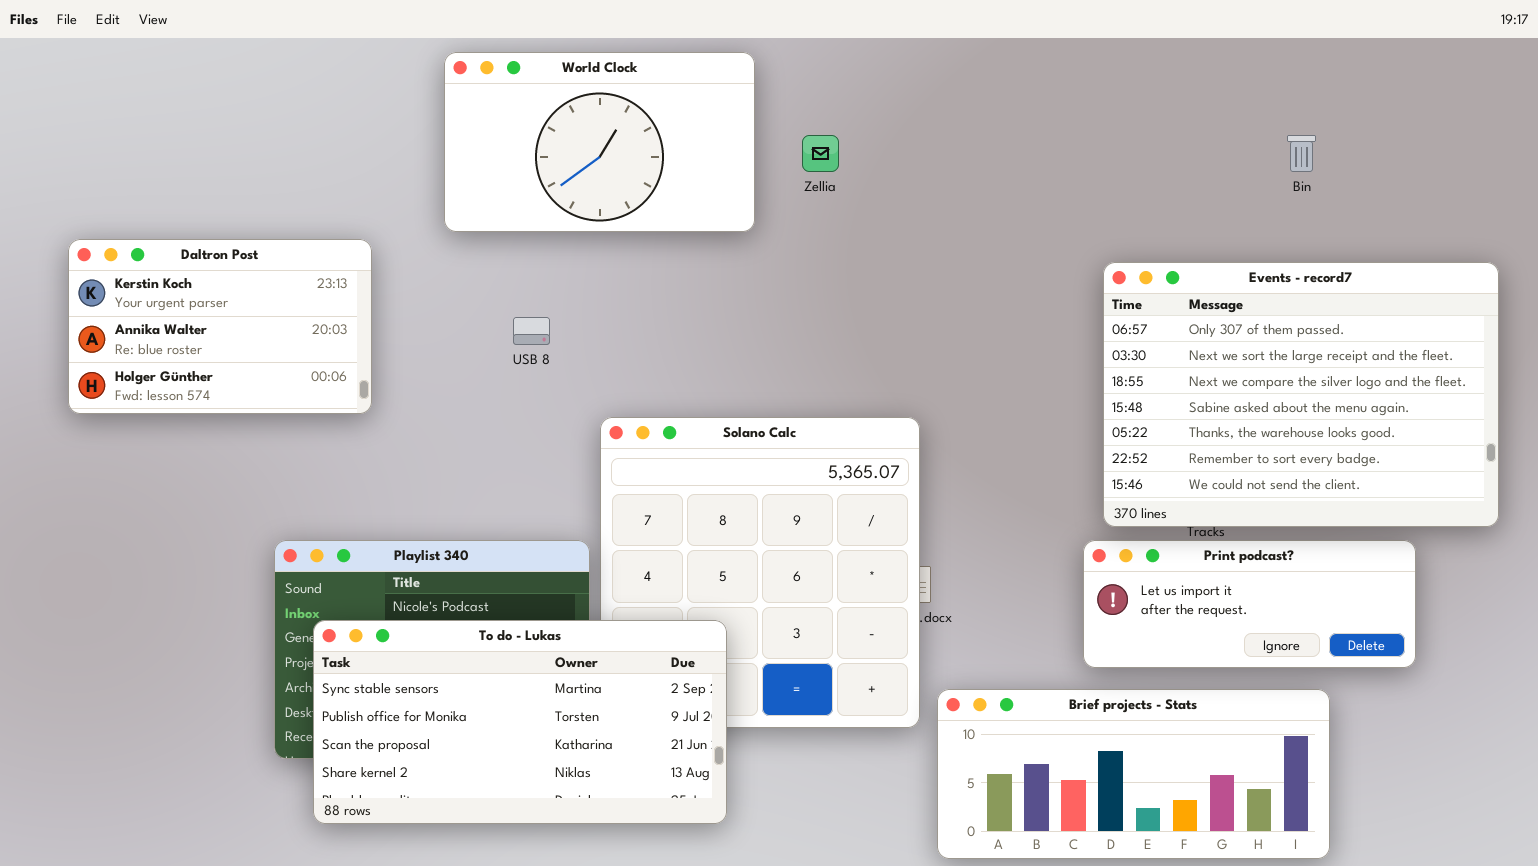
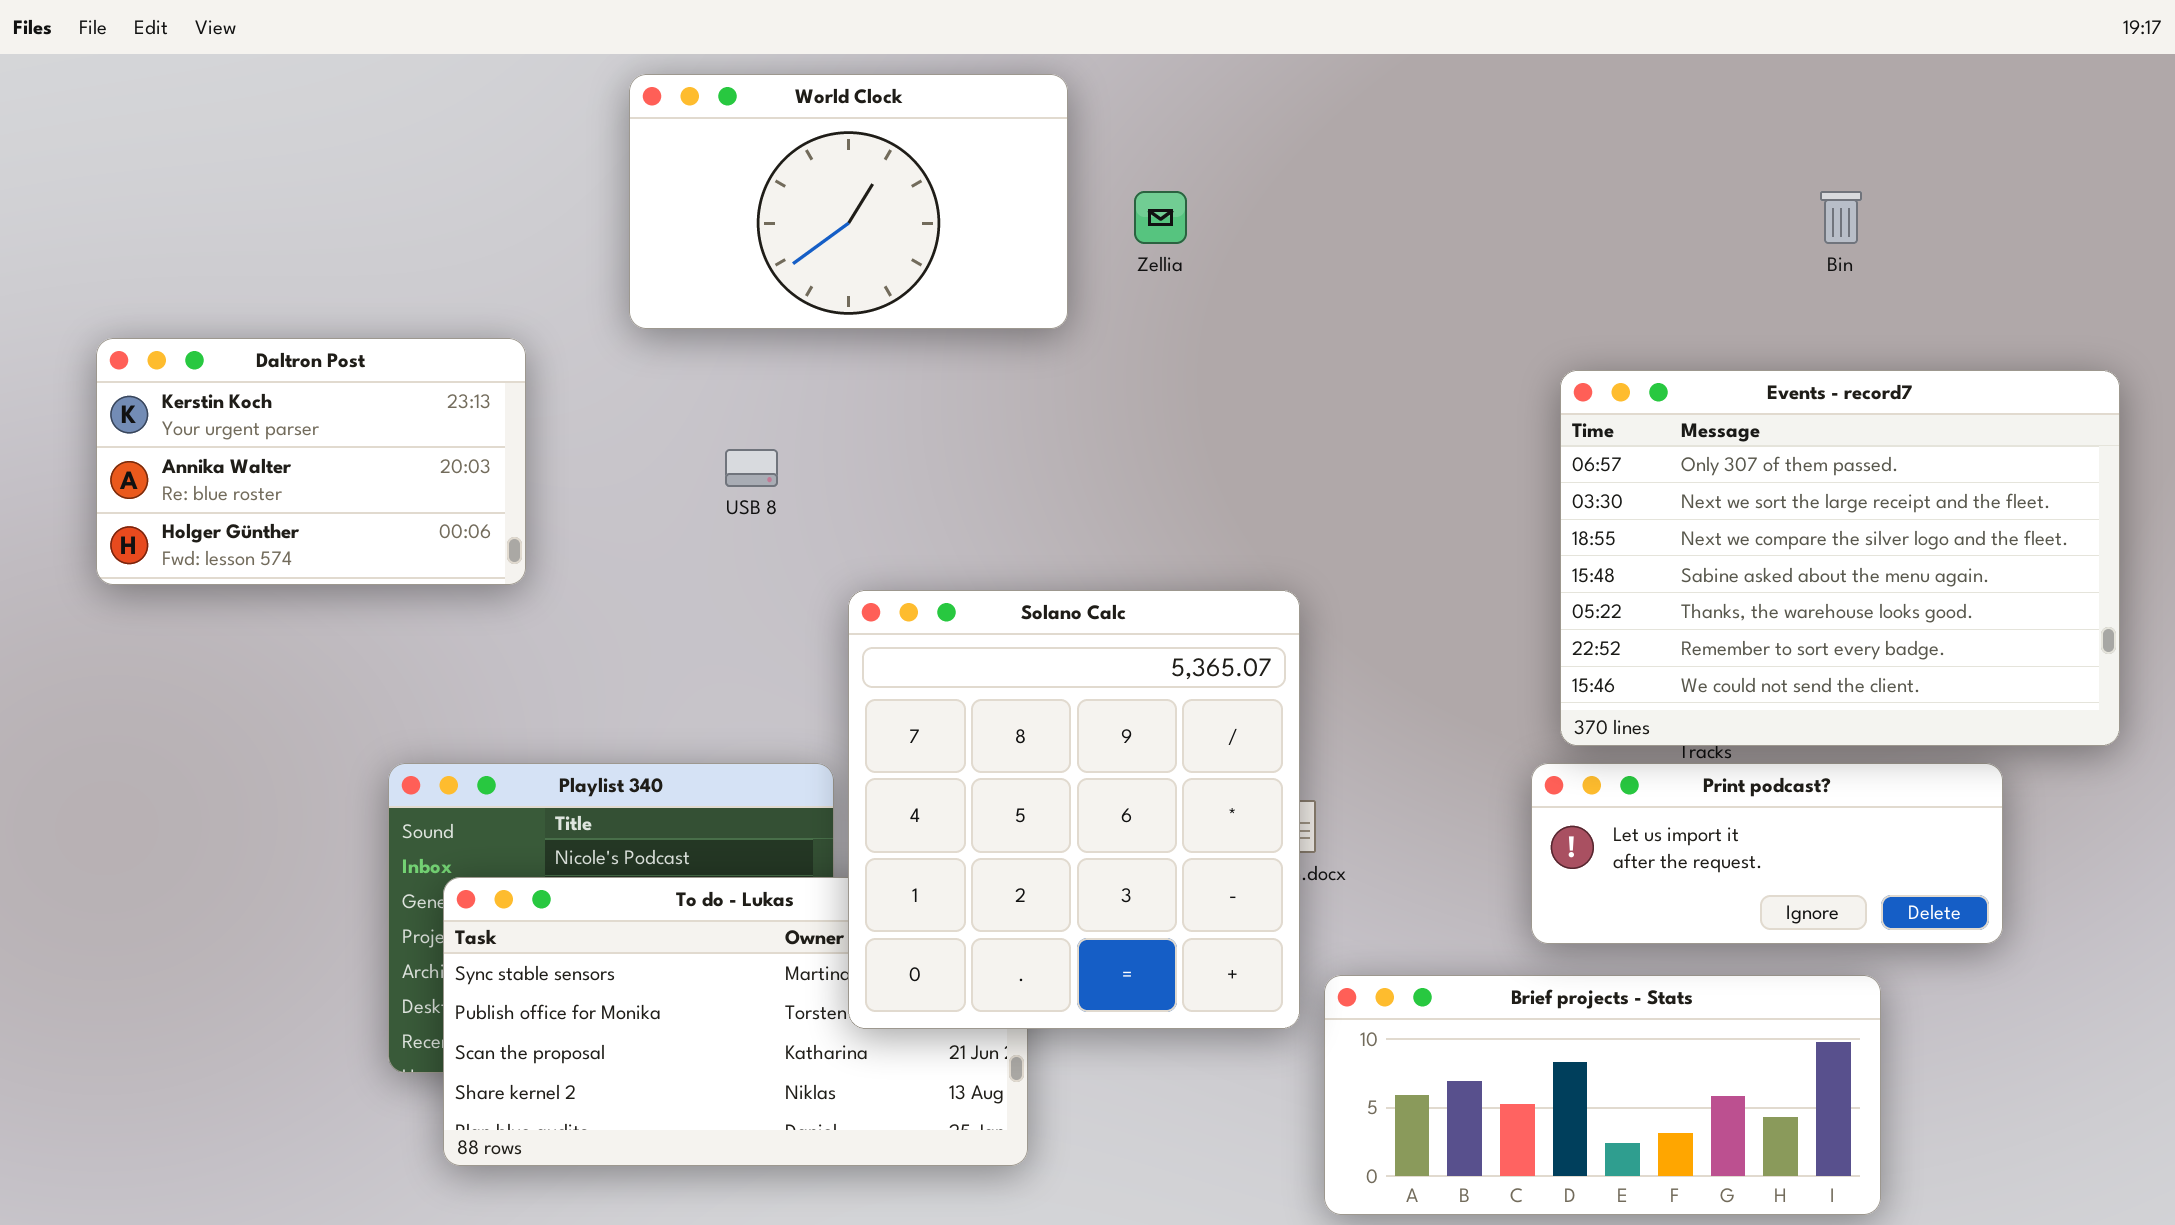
Solano Calc: [600,417,920,728] -> [848,590,1300,1029], raised

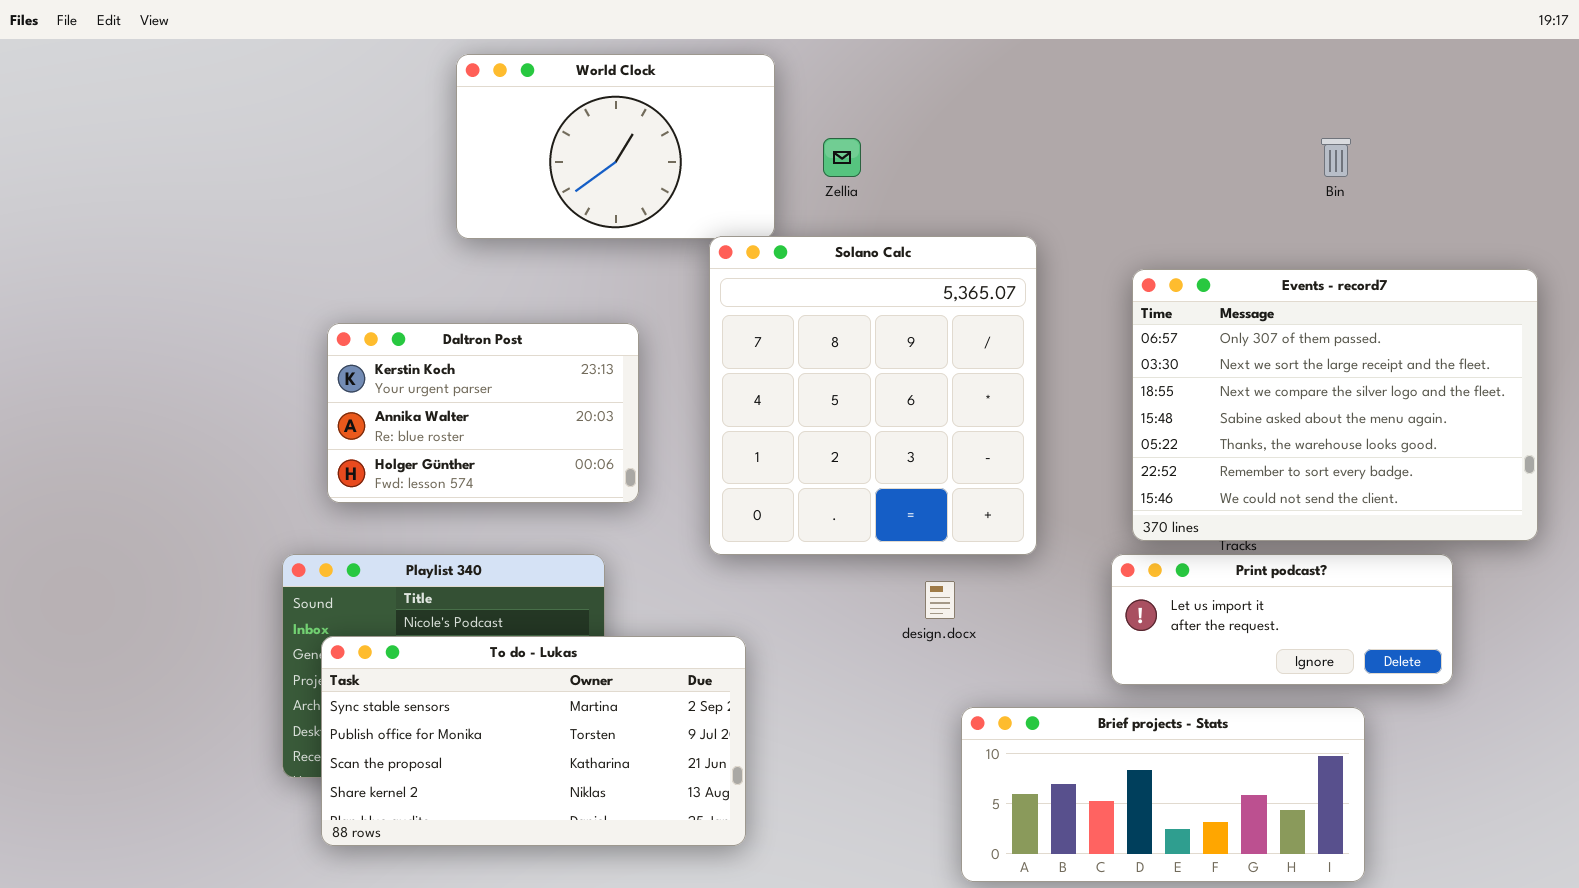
Daltron Post: [96,338,526,585] -> [327,323,639,503], moved
Solano Calc: [848,590,1300,1029] -> [709,236,1037,555], moved

